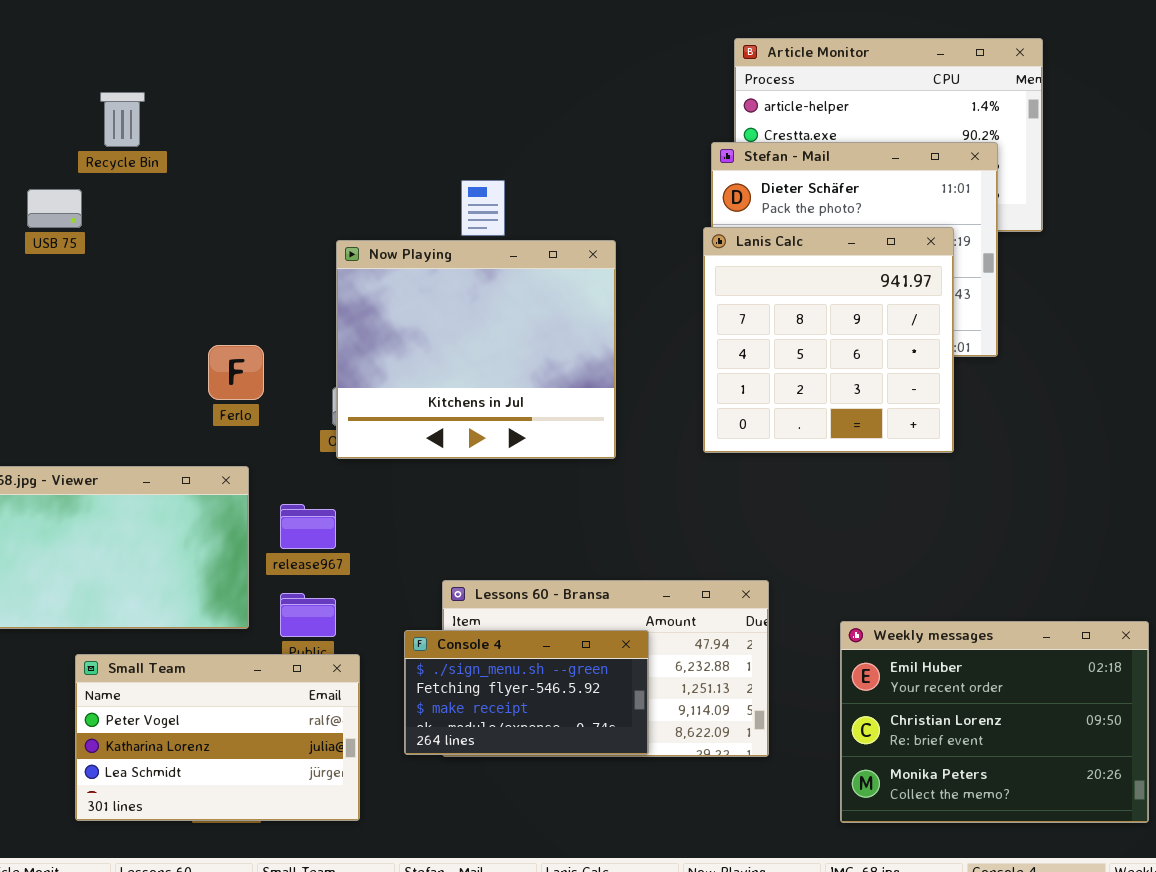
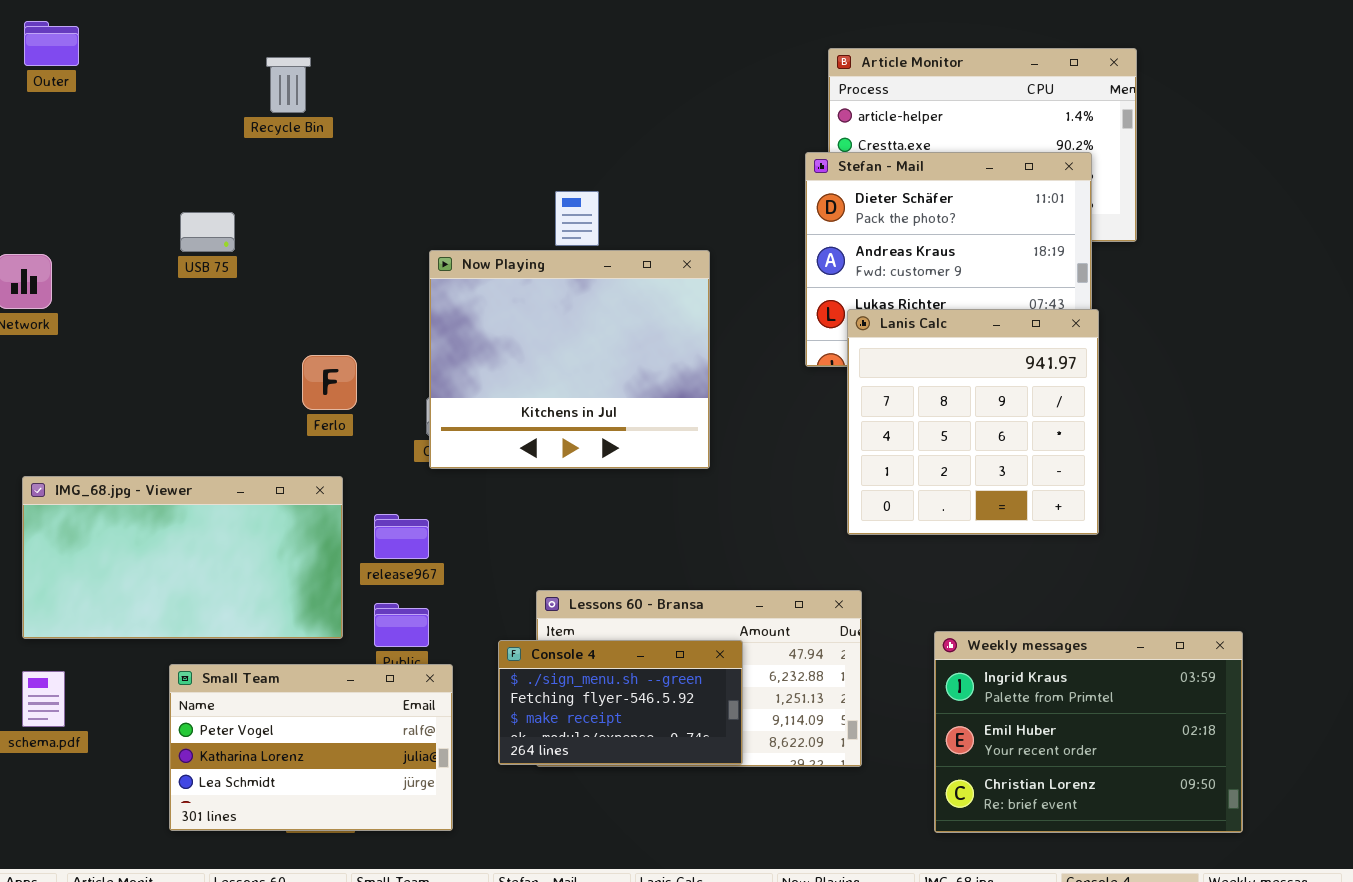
Recycle Bin: [100,92,145,147] -> [266,57,311,113], moved
USB 75: [27,189,82,228] -> [180,212,235,252], moved
Lanis Calc: [703,227,954,453] -> [847,309,1099,535], moved
Weekly messages: [840,621,1149,823] -> [934,631,1243,833], scrolled up 1 row

